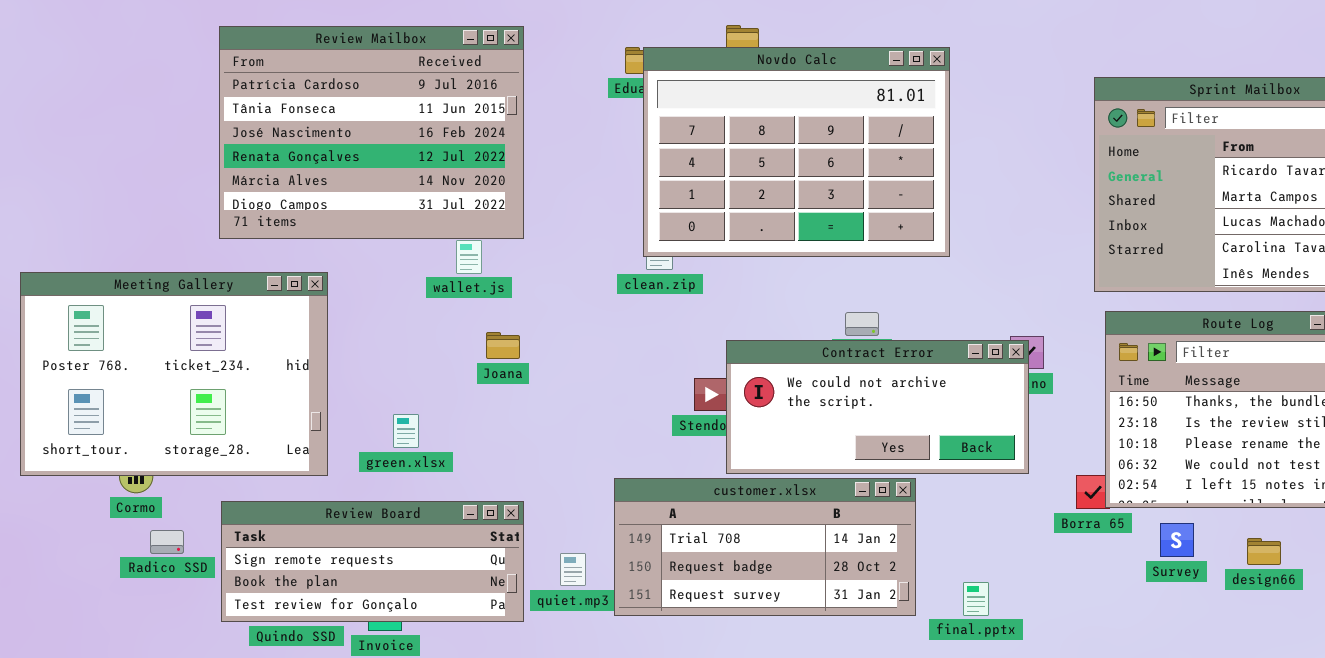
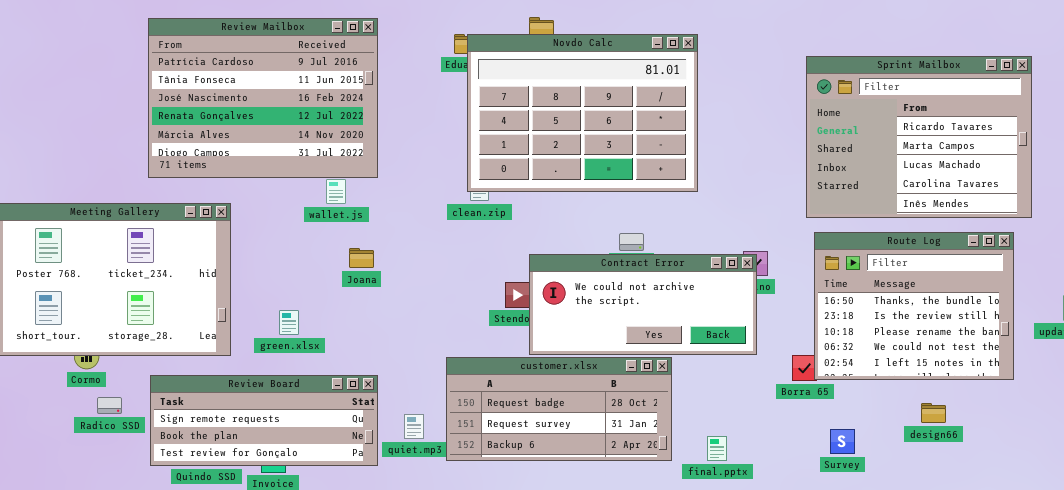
customer.xlsx: [614,478,916,616] -> [446,357,672,461], scrolled down 1 row
Survey: [1160,523,1194,557] -> [830,429,855,454], moved

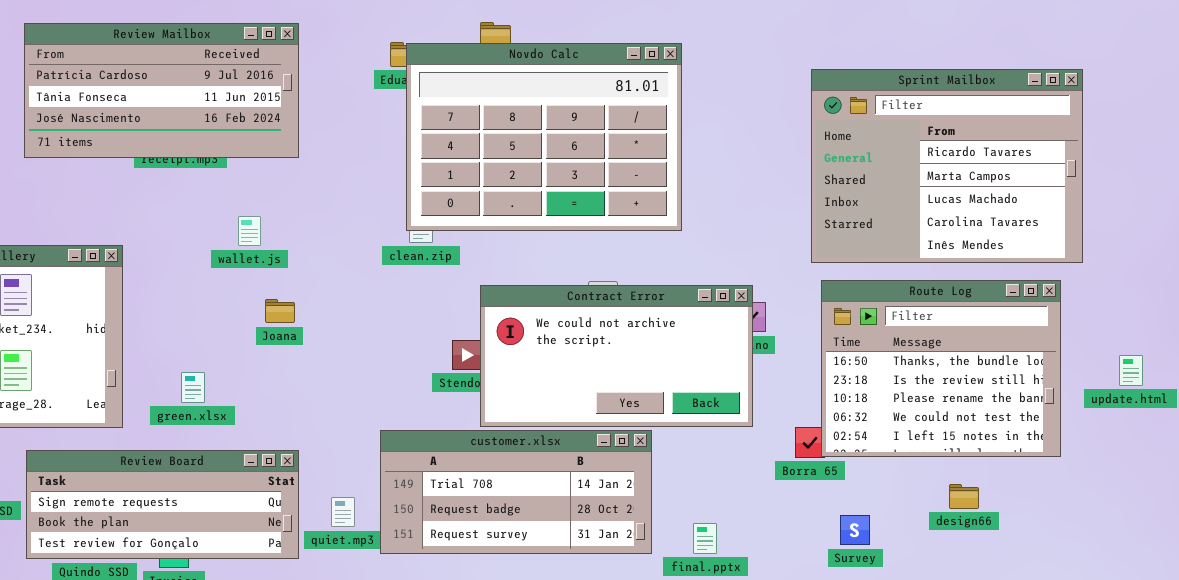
Review Mailbox: [148,18,378,178] -> [24,23,299,158], resized
Contract Error: [529,254,757,355] -> [480,285,753,427], resized
customer.xlsx: [446,357,672,461] -> [380,430,652,554], scrolled up 1 row

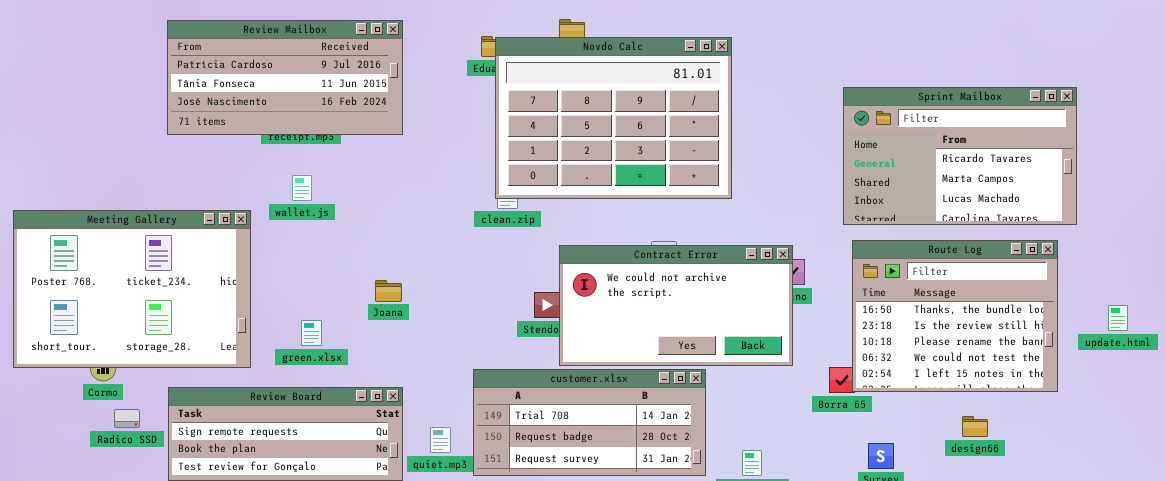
Sprint Mailbox: [811,69,1083,263] -> [843,87,1077,225], resized
wallet.js: [238,216,261,246] -> [292,175,312,201], moved
Joana: [265,299,295,323] -> [375,280,402,302], moved

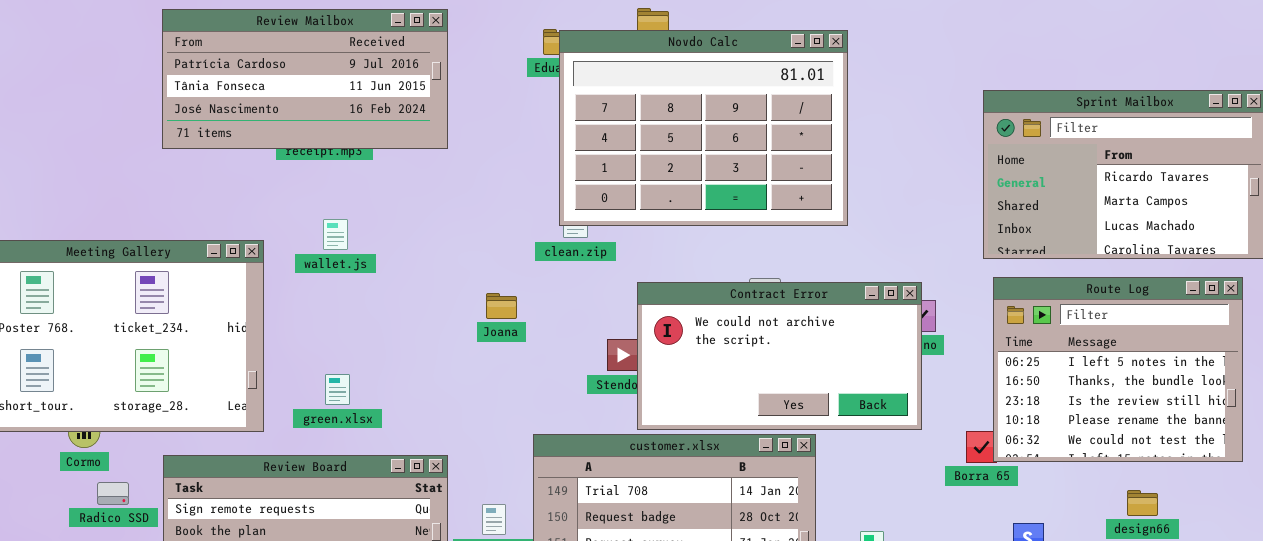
wallet.js: [292,175,312,201] -> [323,219,348,250], moved
Route Log: [852,240,1058,392] -> [993,277,1243,462], scrolled up 1 row
Joana: [375,280,402,302] -> [486,293,517,319], moved

